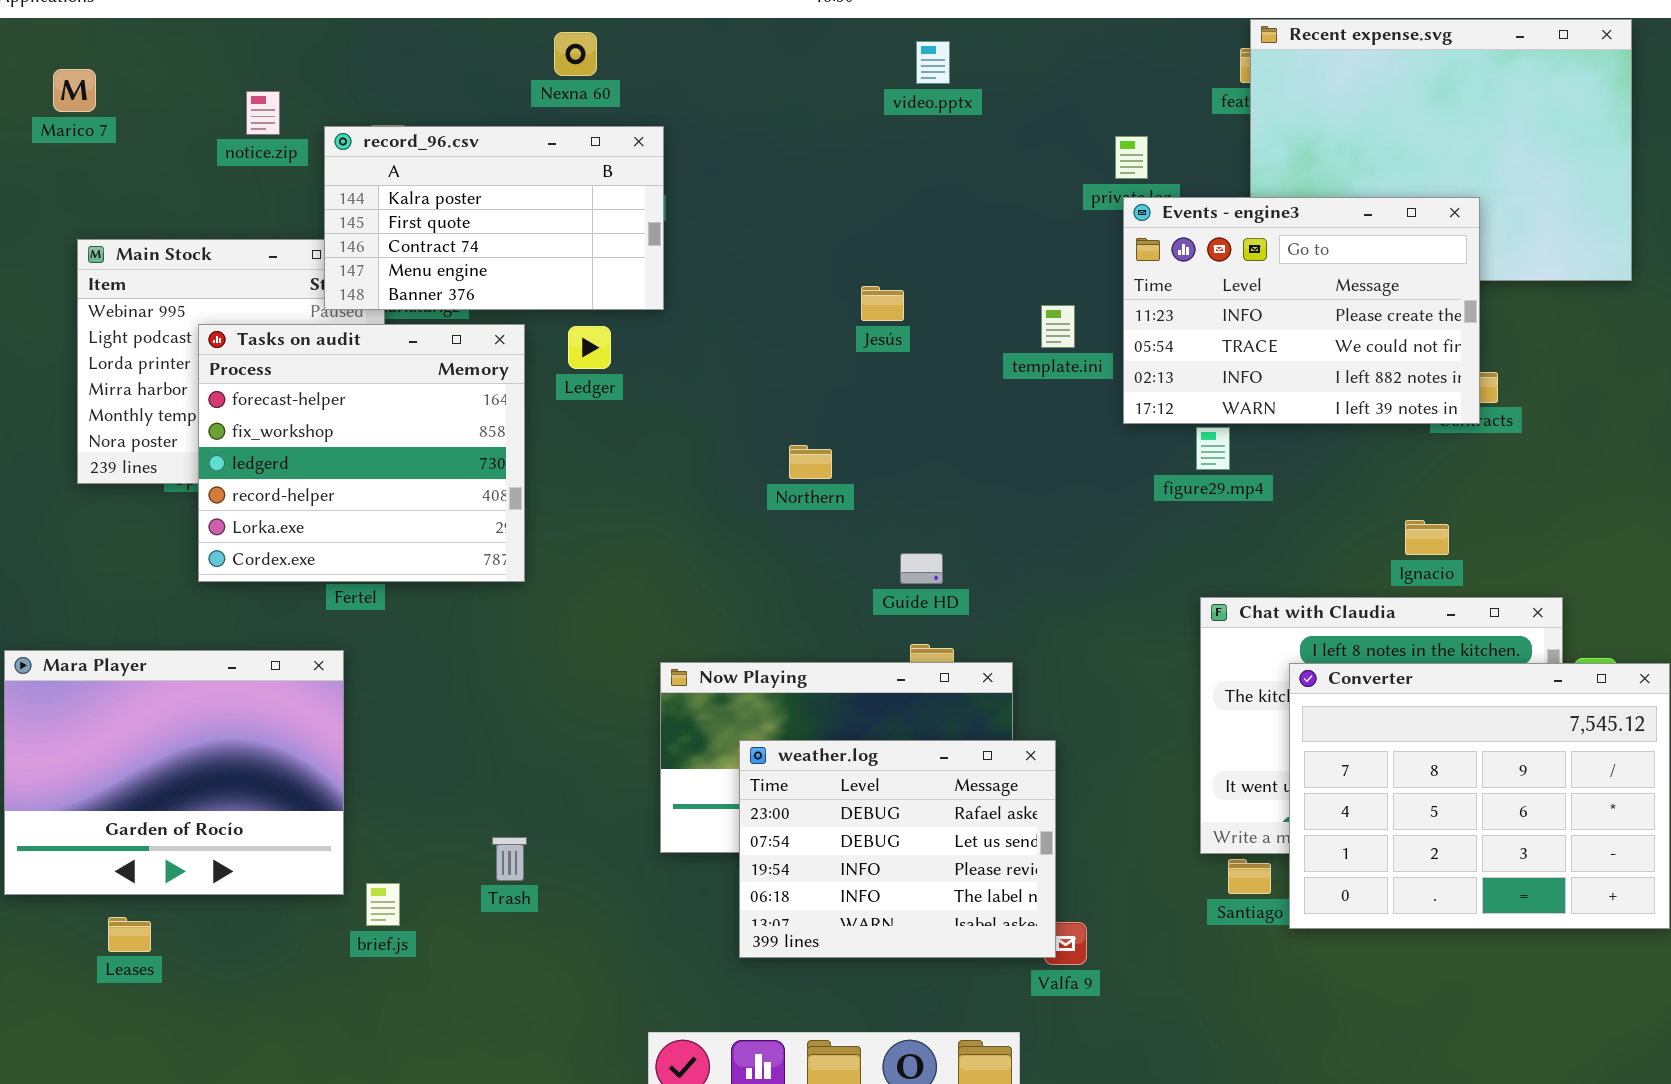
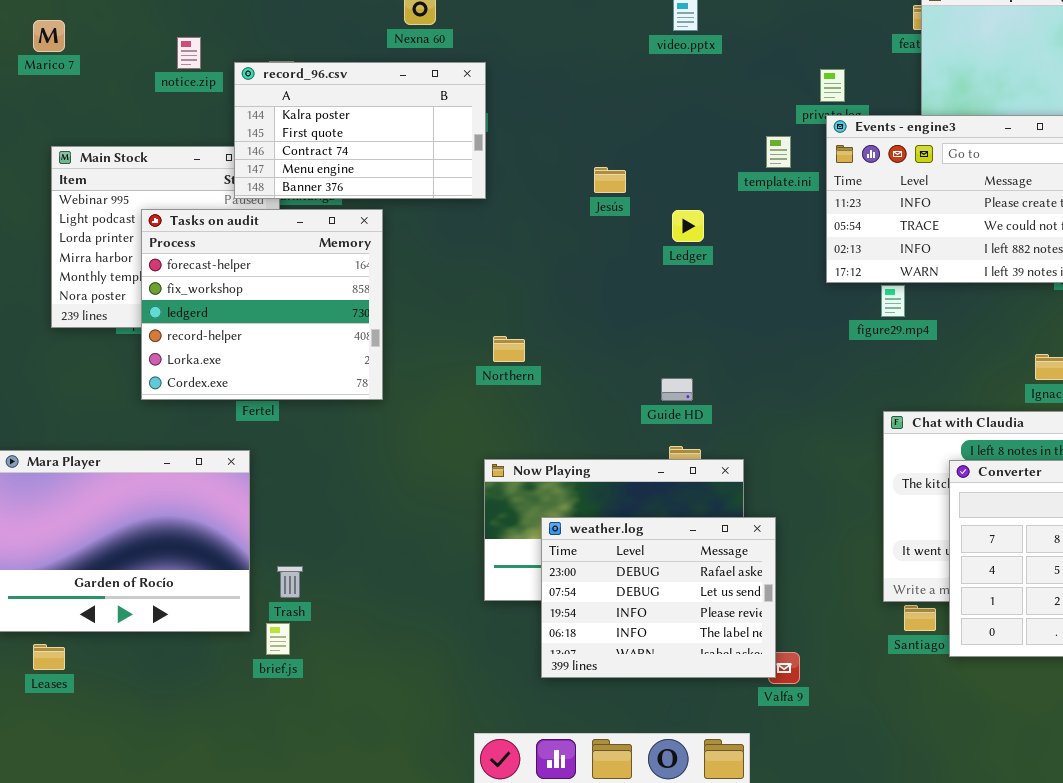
Jesús: [861,286,904,321] -> [594,167,626,193], moved
template.ini: [1041,305,1075,348] -> [766,136,791,168], moved
Ledger: [568,326,611,369] -> [672,210,704,242], moved
Northern: [789,445,832,479] -> [493,336,525,362], moved
Trash: [492,837,527,881] -> [277,566,303,598], moved
Leases: [108,917,151,952] -> [33,644,65,670], moved

